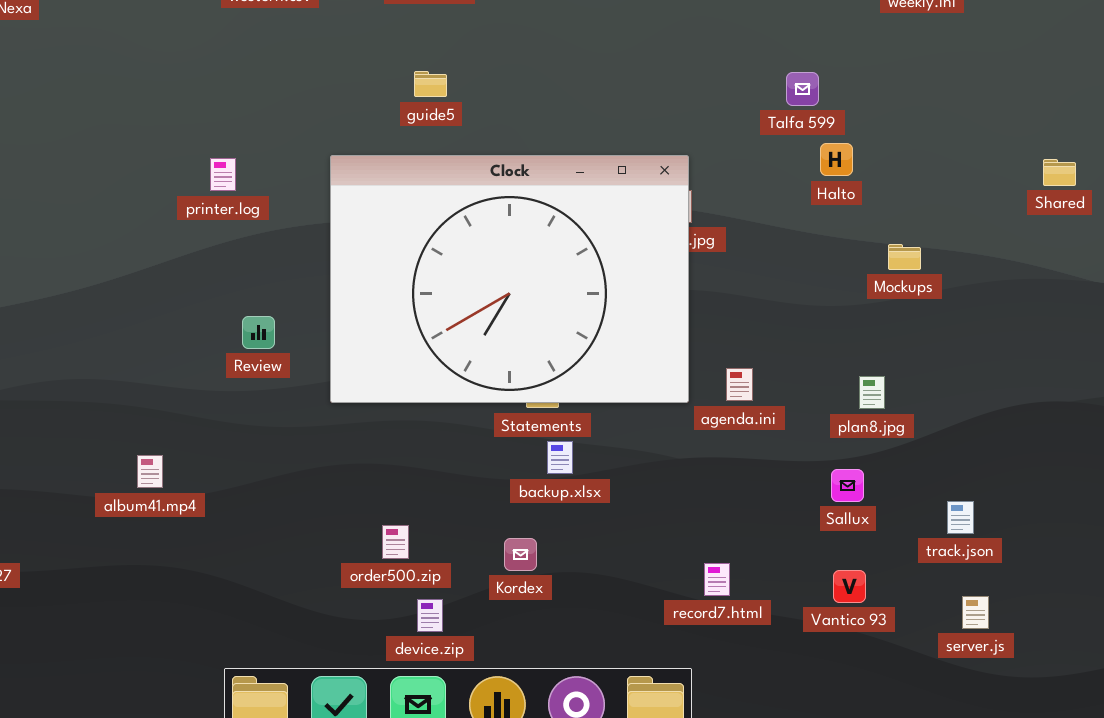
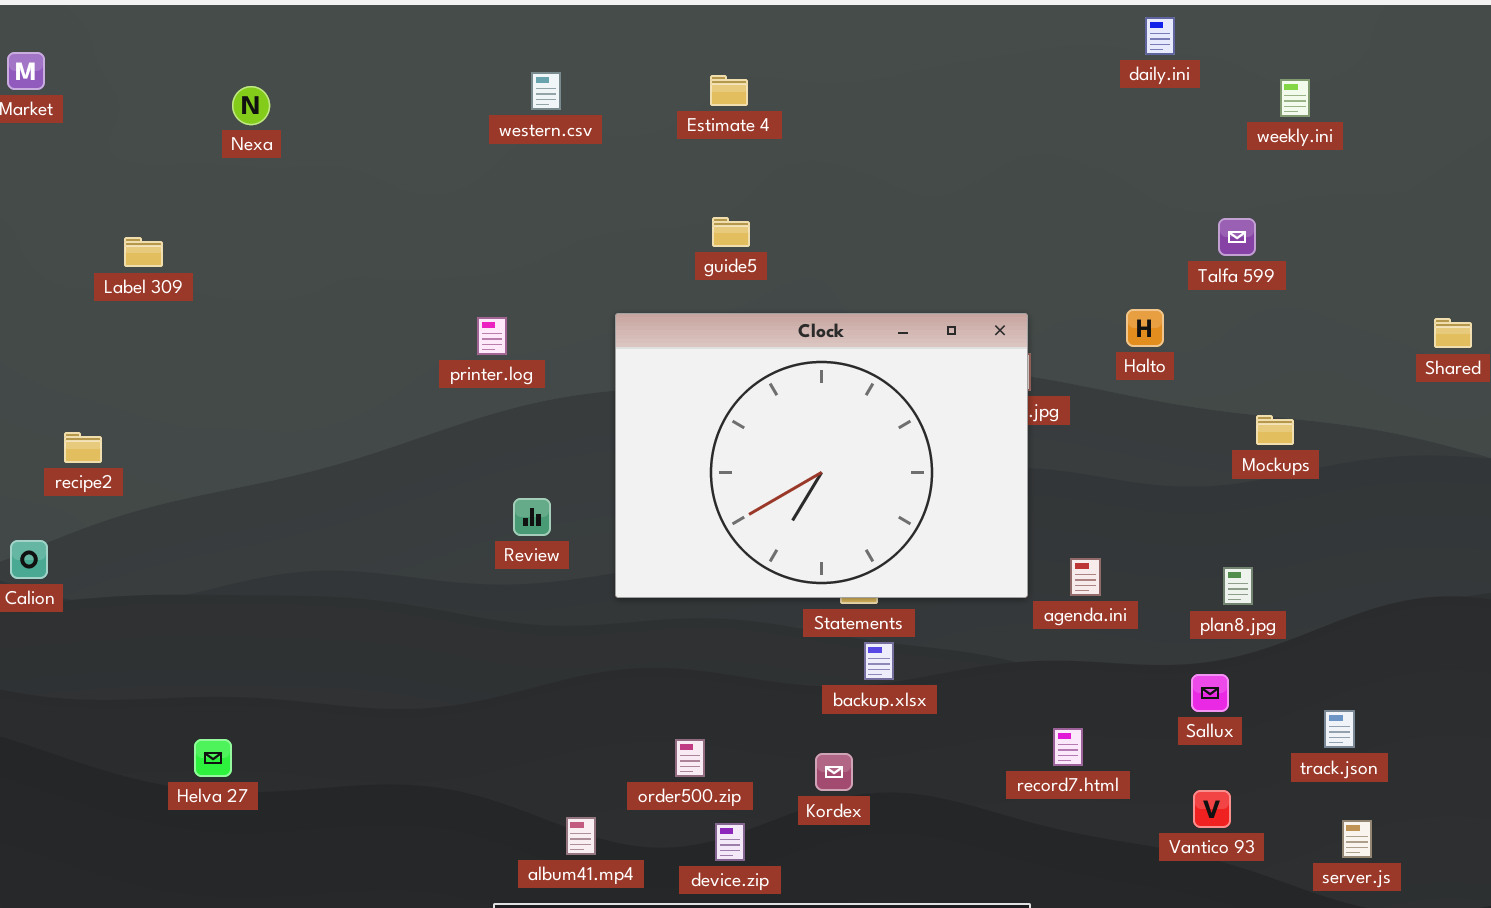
Talfa 599: [786,72,819,106] -> [1218,218,1256,256], moved
Halto: [820,143,853,176] -> [1126,309,1164,347], moved
album41.mp4: [137,455,163,488] -> [566,817,596,855], moved
record7.html: [704,563,730,596] -> [1053,728,1083,766], moved

